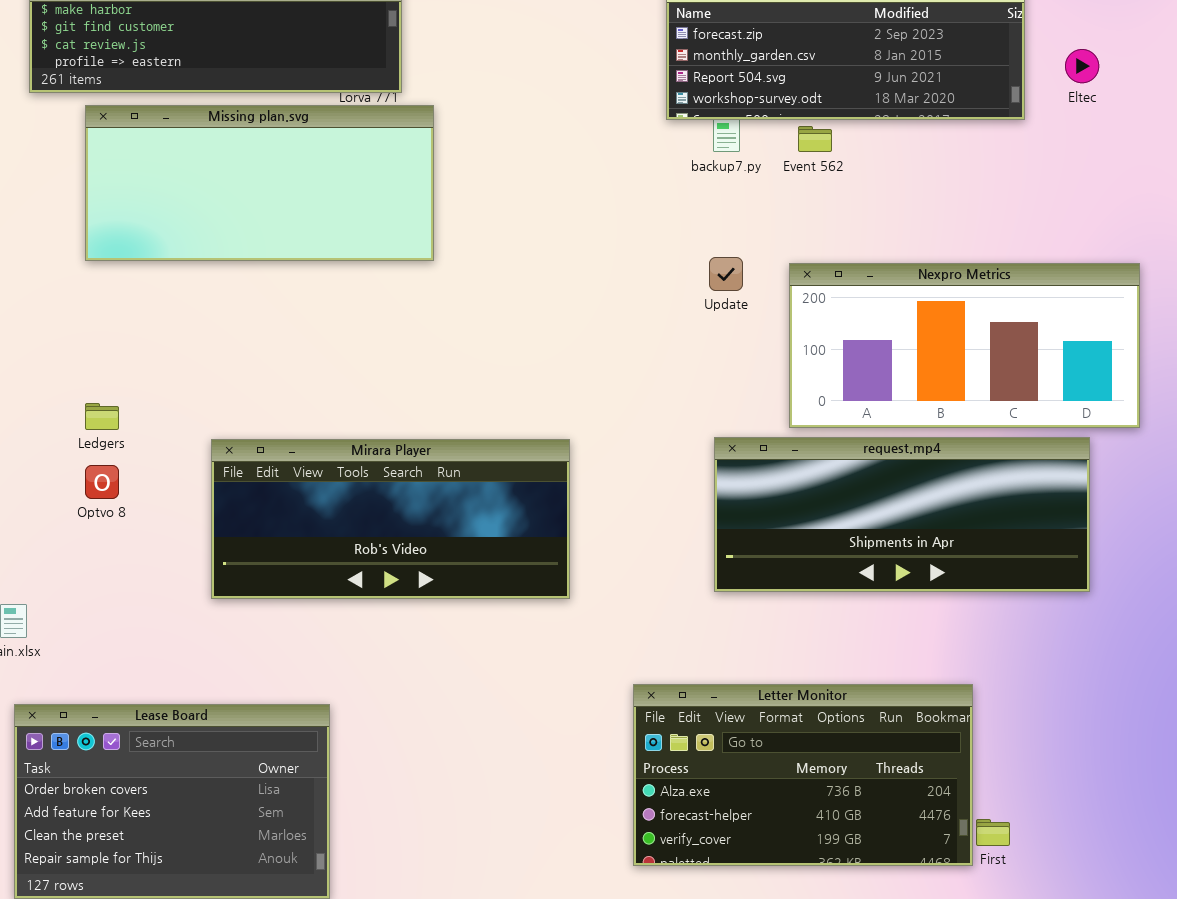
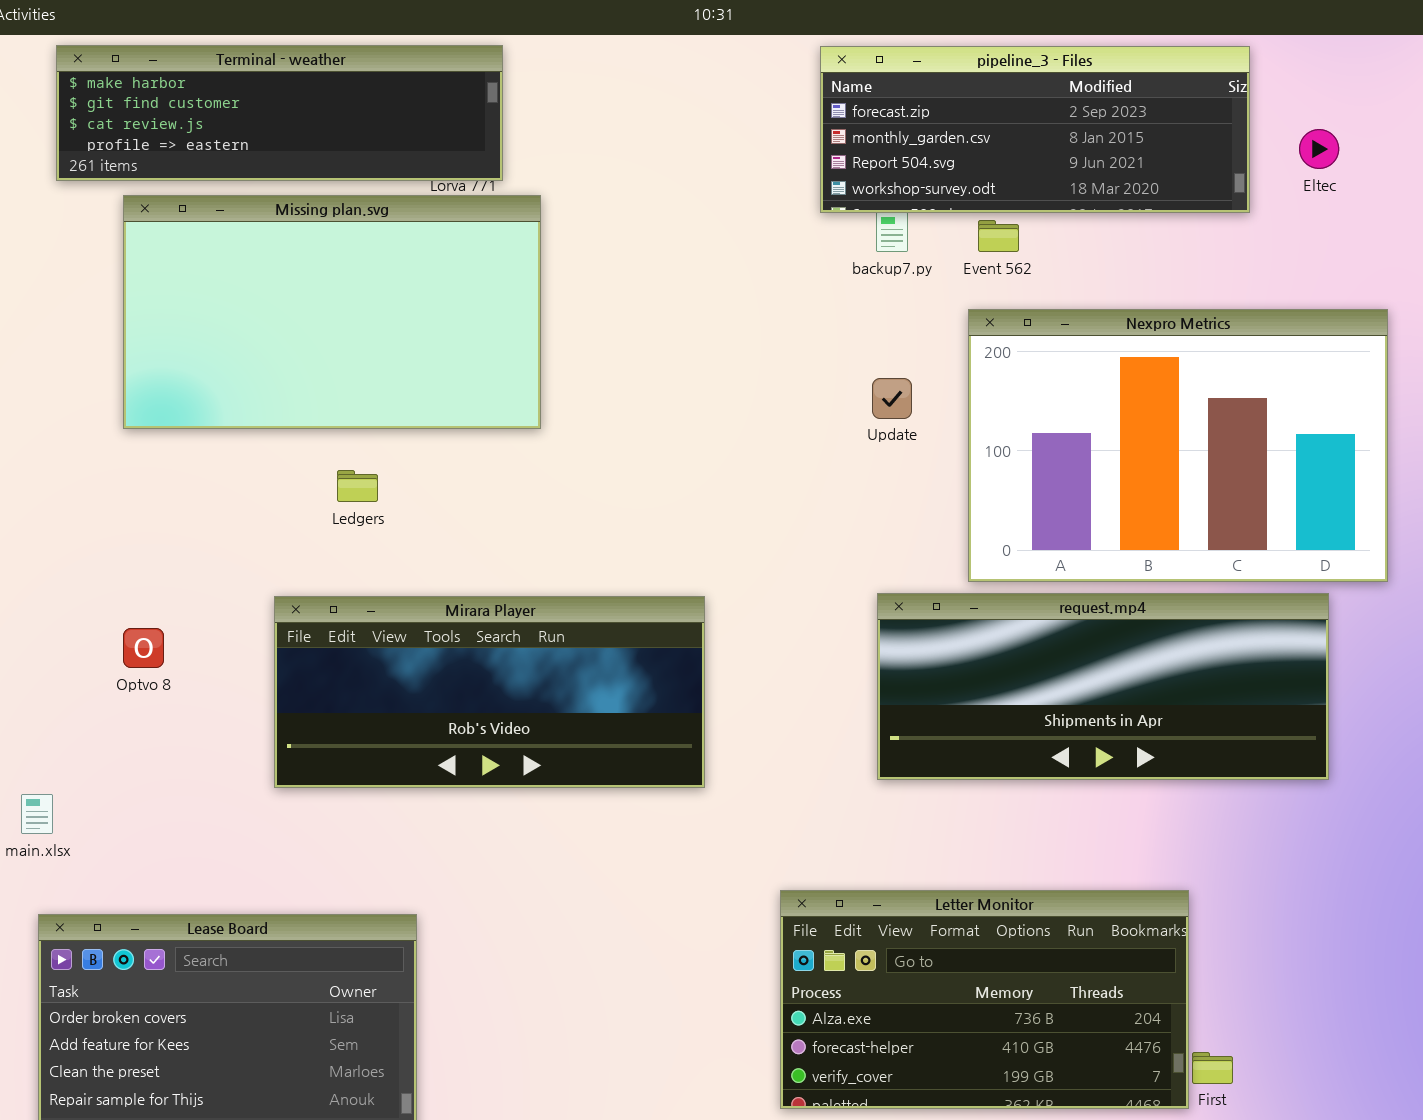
Missing plan.svg: [85,105,434,261] -> [123,195,541,429], resized
Nexpro Metrics: [789,263,1140,428] -> [968,309,1388,582], resized
Ledgers: [85,403,119,430] -> [337,470,378,502], moved

